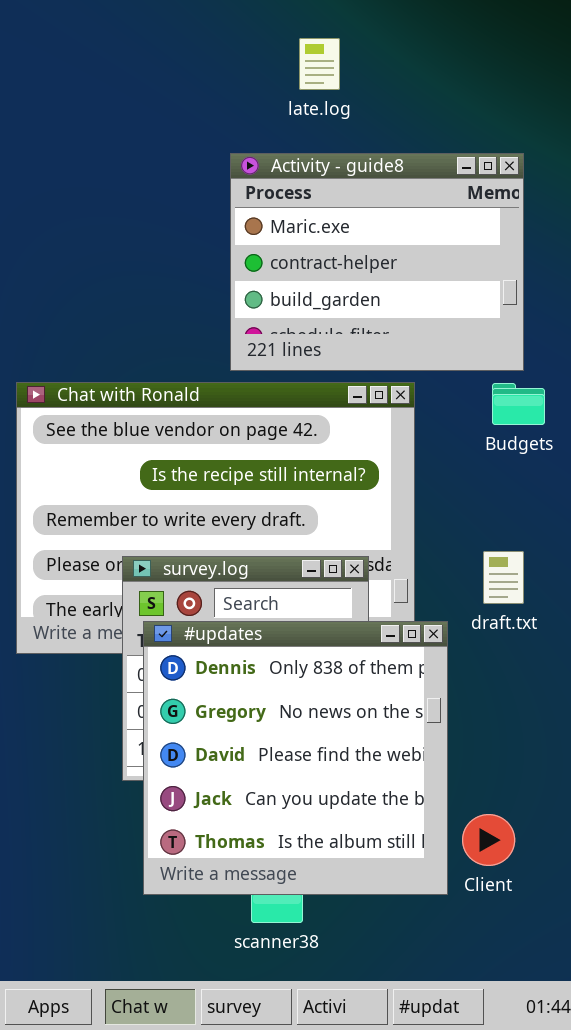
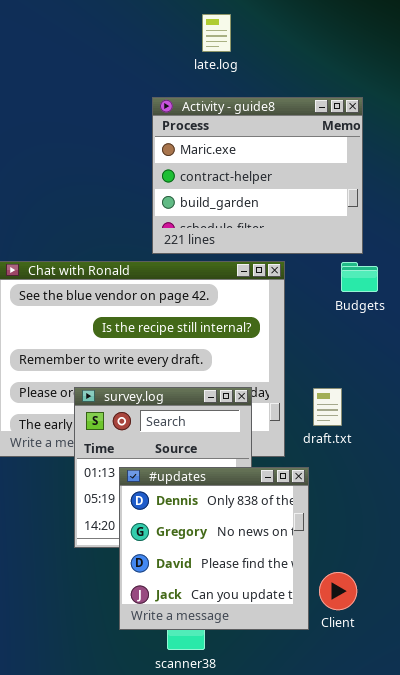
draft.txt: [483,551,524,604] -> [313,388,342,426], moved
#updates: [143,621,448,895] -> [119,467,309,630], resized

